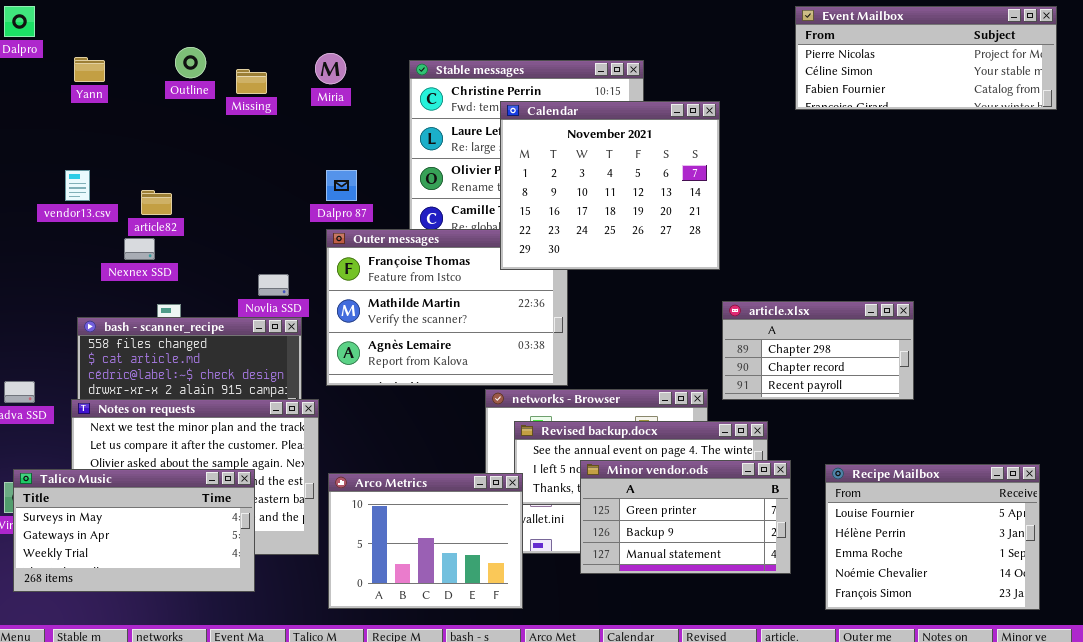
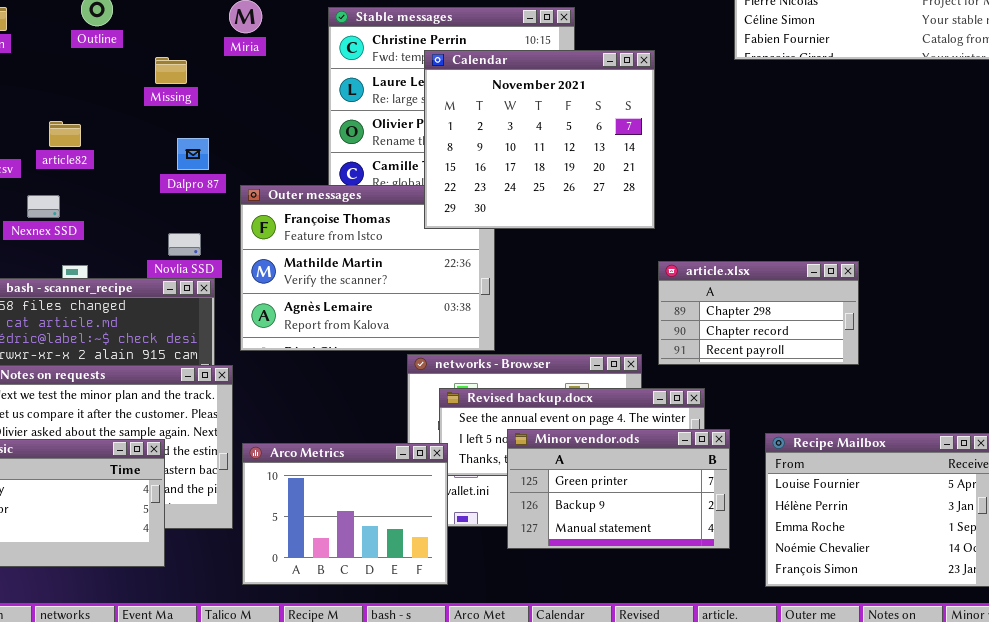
Missing: [236,69,267,94] -> [155,57,187,84], moved
Dalpro 87: [326,170,357,201] -> [177,138,209,170], moved
article82: [141,190,172,215] -> [49,121,81,147], moved

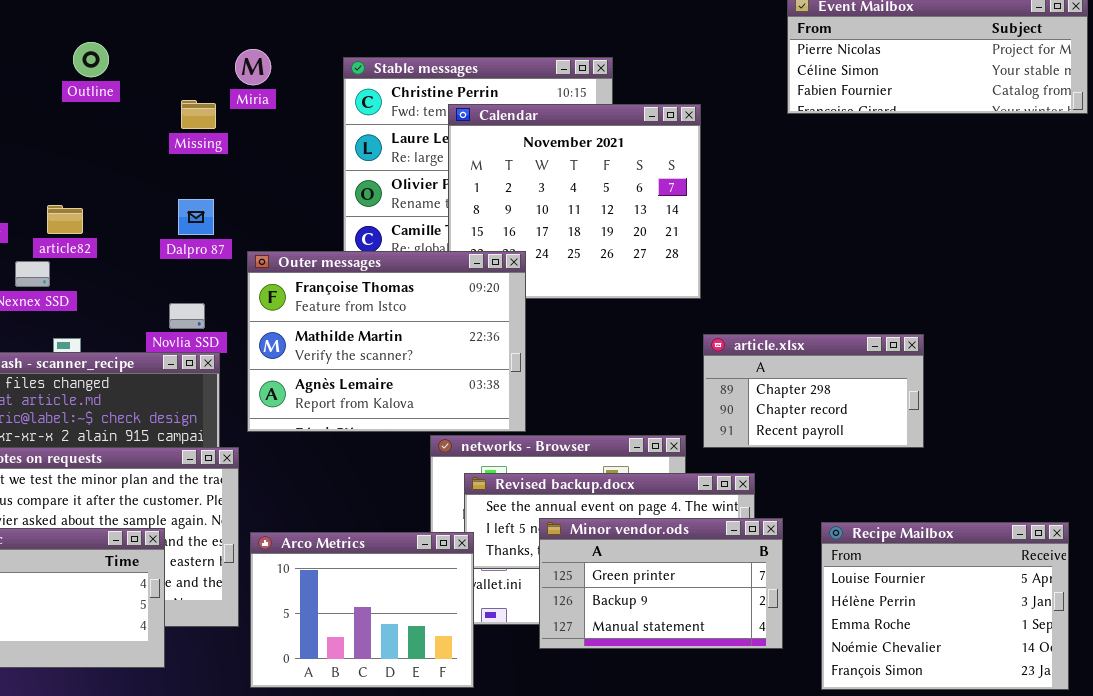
Missing: [155,57,187,84] -> [181,100,216,129], moved
article82: [49,121,81,147] -> [47,205,83,234], moved
Outer messages: [240,185,495,351] -> [247,251,526,432], raised

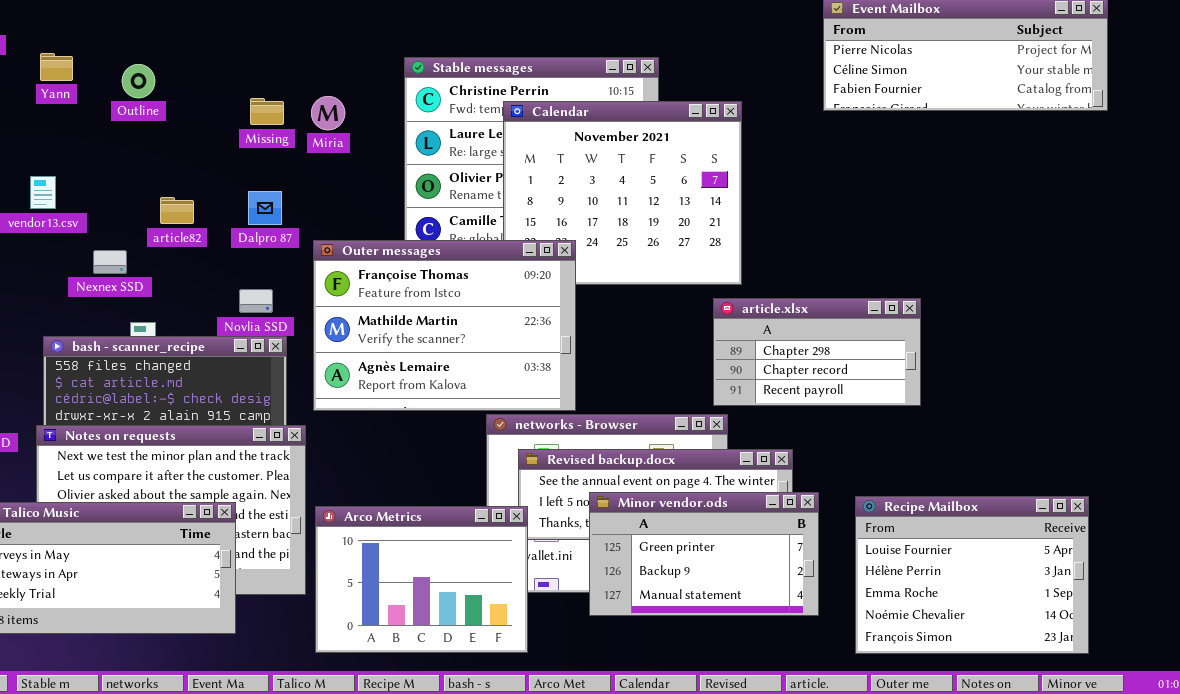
Outline: [73,42,109,77] -> [122,64,155,98], moved
Miria: [235,49,271,85] -> [311,96,345,130], moved
article82: [47,205,83,234] -> [160,197,194,224], moved
article.xlsx: [703,334,924,448] -> [713,298,921,406], moved

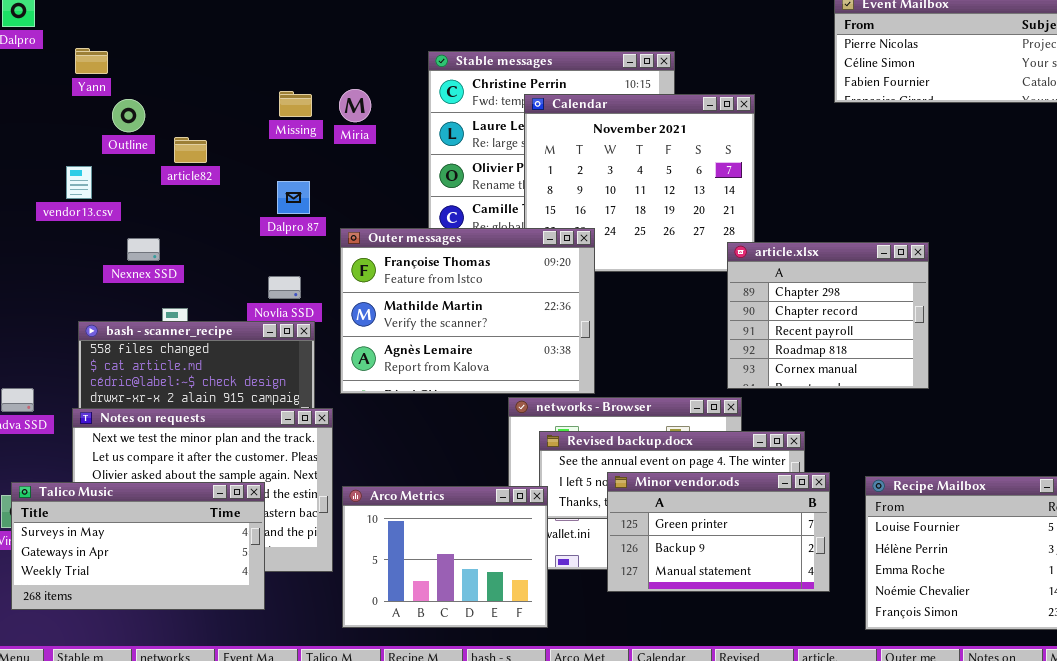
Outline: [122,64,155,98] -> [112,99,145,132], moved
article82: [160,197,194,224] -> [174,137,207,163], moved
article.xlsx: [713,298,921,406] -> [727,242,929,389], resized

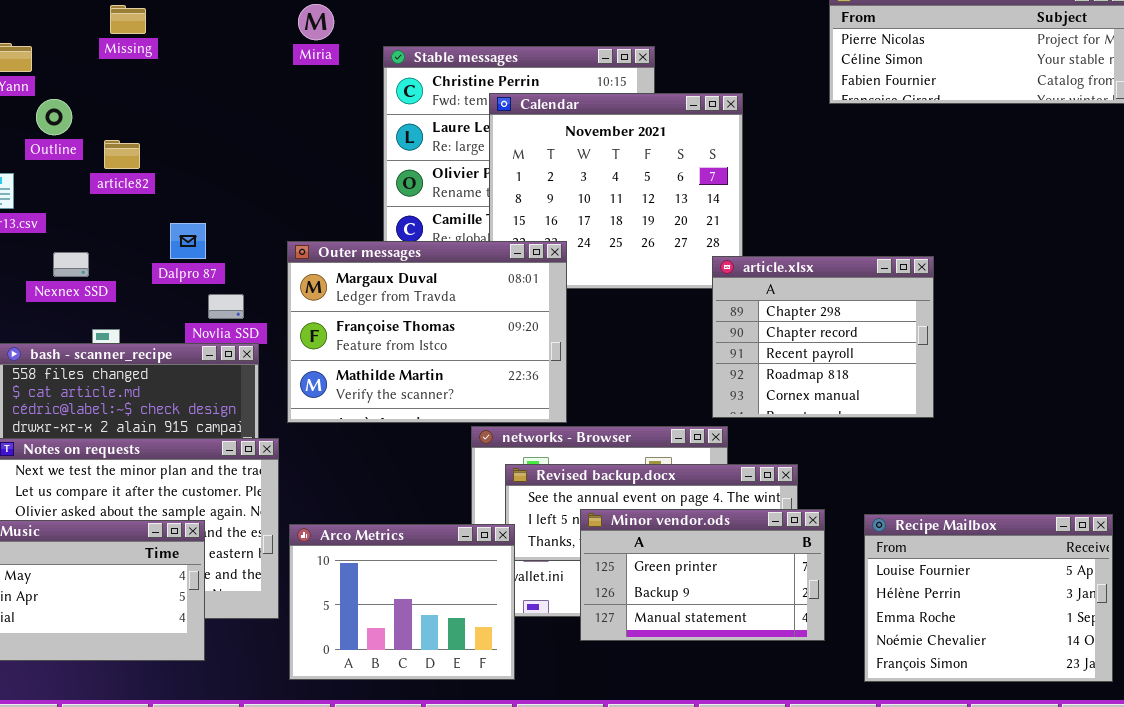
Miria: [339,89,371,122] -> [298,4,334,40], moved
Missing: [279,91,312,117] -> [110,5,146,34], moved
Dalpro 87: [277,181,310,214] -> [170,223,206,259], moved
Outer messages: [340,228,595,394] -> [287,241,567,423], scrolled up 1 row

